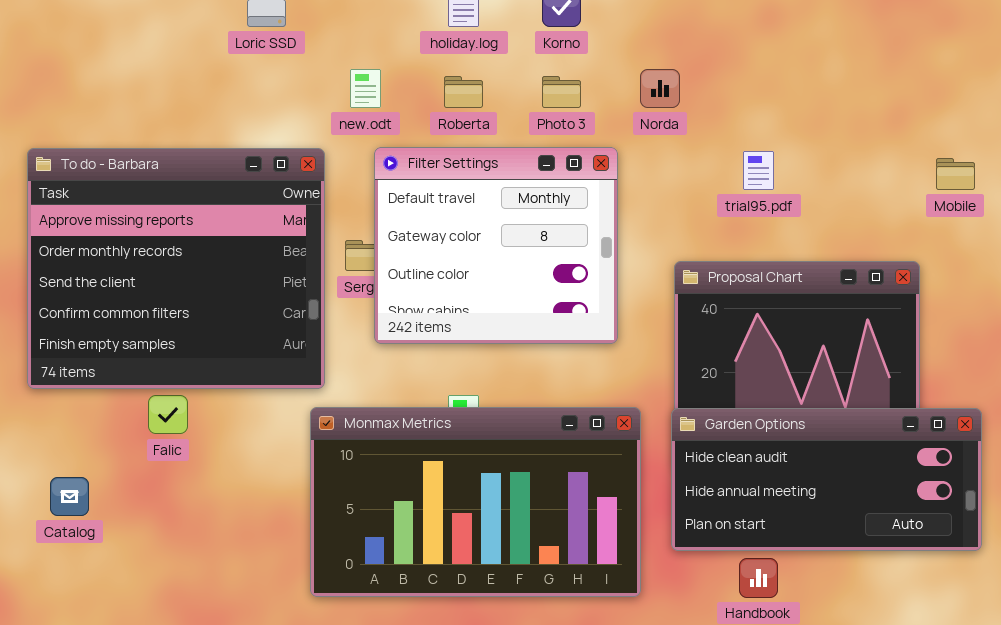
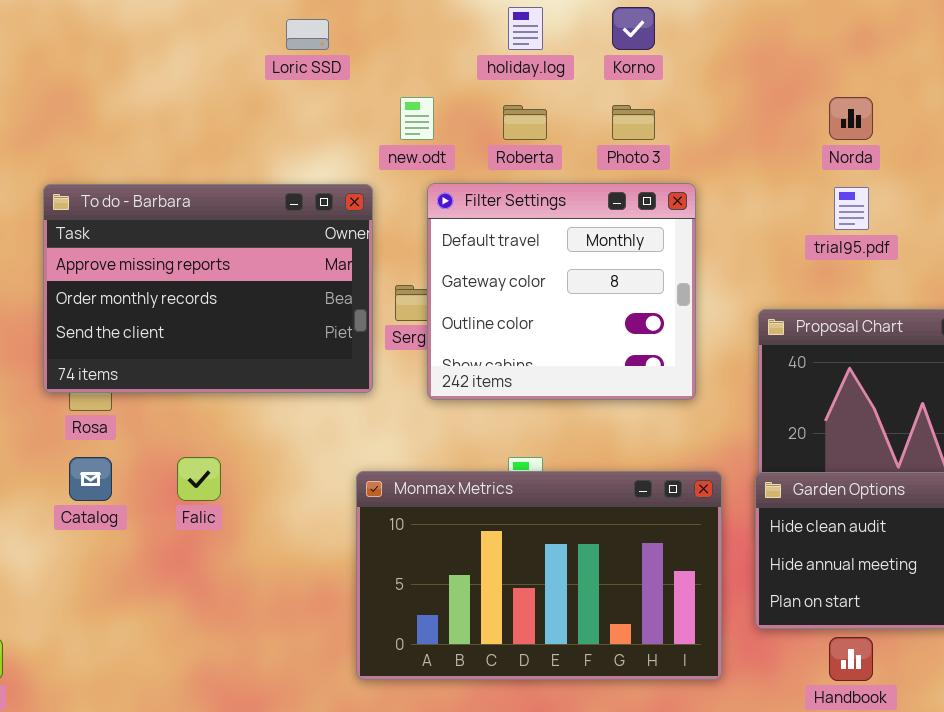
Norda: [640,69,680,108] -> [829,97,873,140], moved
To do - Barbara: [27,148,325,389] -> [43,184,373,393], resized
Catalog: [50,477,89,516] -> [69,457,112,501], moved

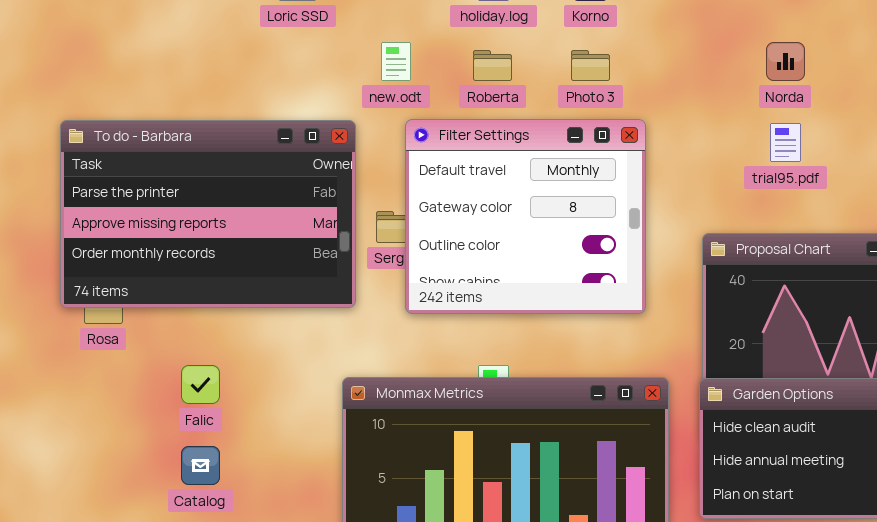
To do - Barbara: [43,184,373,393] -> [60,120,356,308], scrolled up 1 row
Catalog: [69,457,112,501] -> [181,446,220,485], moved

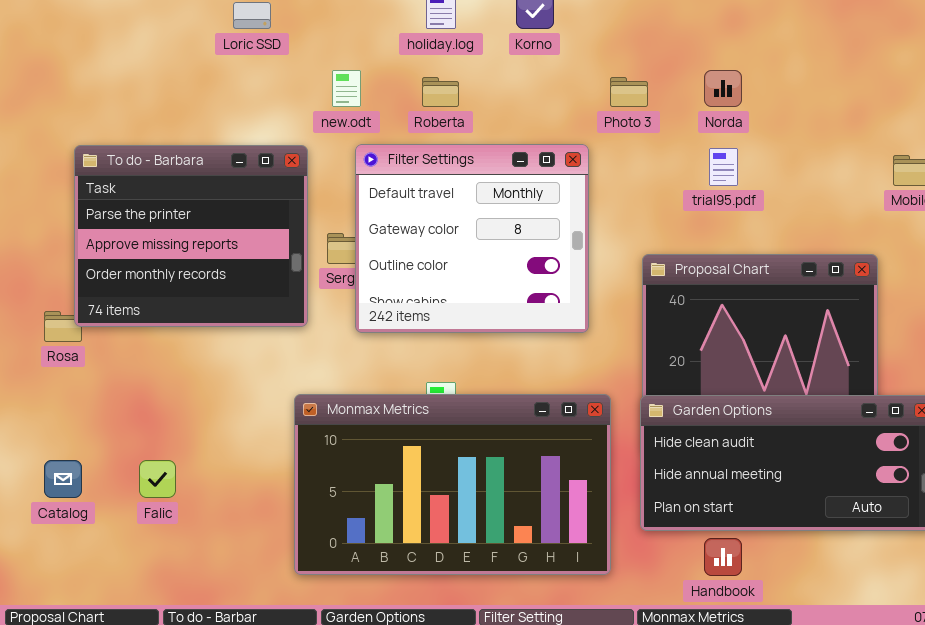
Photo 3: [571,50,610,81] -> [610,77,648,107], moved
To do - Barbara: [60,120,356,308] -> [74,145,308,327], resized
Falic: [181,365,220,404] -> [139,460,176,498], moved
Catalog: [181,446,220,485] -> [44,460,82,498], moved

